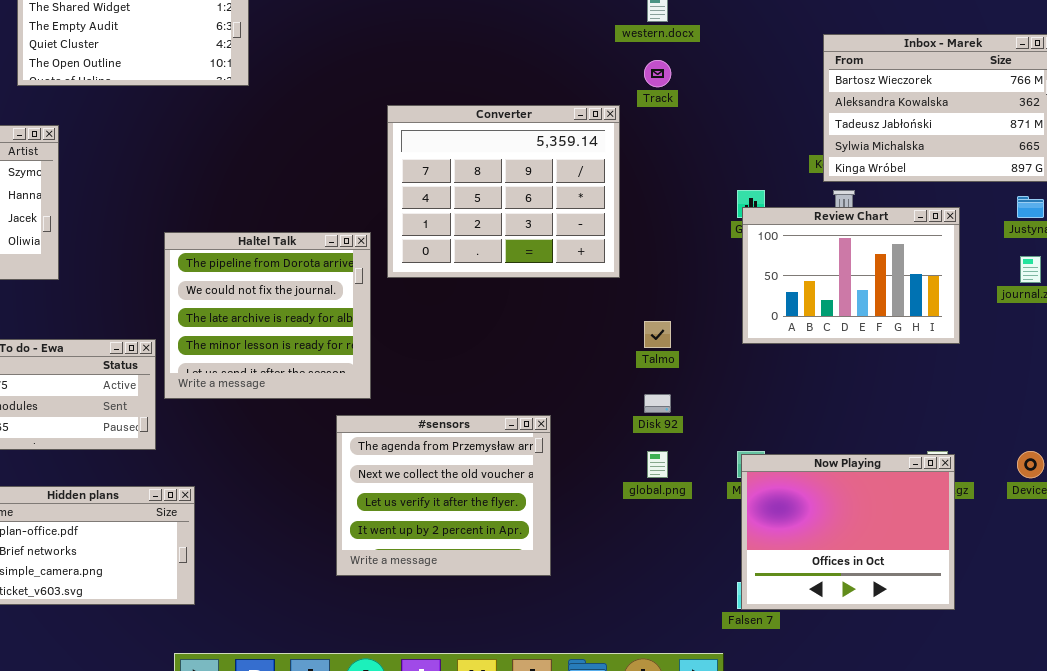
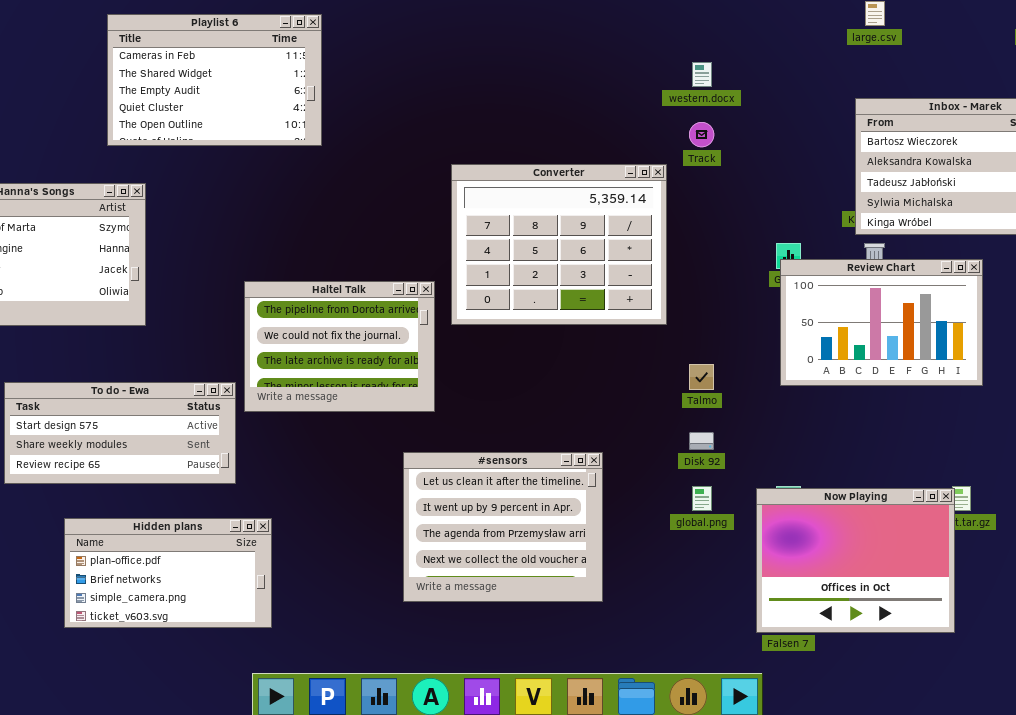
Haltel Talk: [164,232,371,399] -> [244,281,435,412], resized
#sensors: [336,415,551,576] -> [403,452,603,602], scrolled up 2 rows
Now Playing: [741,454,955,610] -> [756,488,955,633], moved

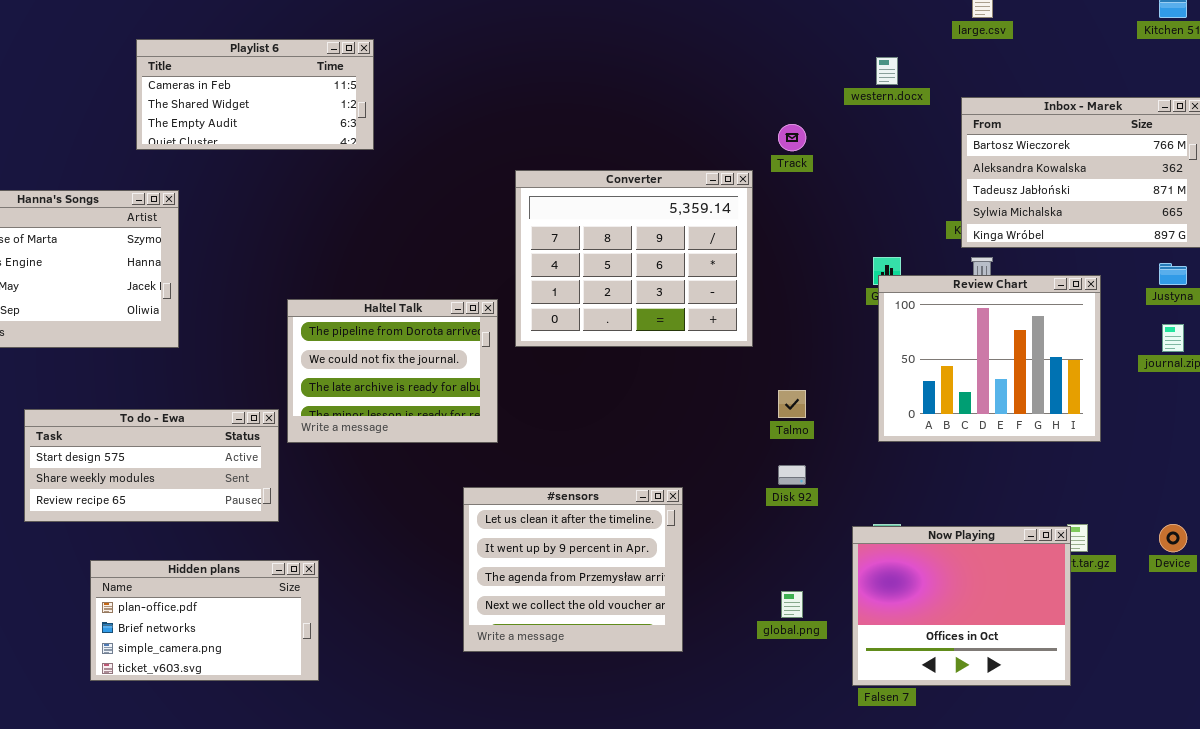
Playlist 6: [107,14,322,146] -> [136,39,374,150], resized
western.docx: [692,62,712,87] -> [876,57,898,85], moved
Review Chart: [780,259,983,386] -> [878,275,1101,442], resized
global.png: [692,486,712,511] -> [781,591,803,618], moved

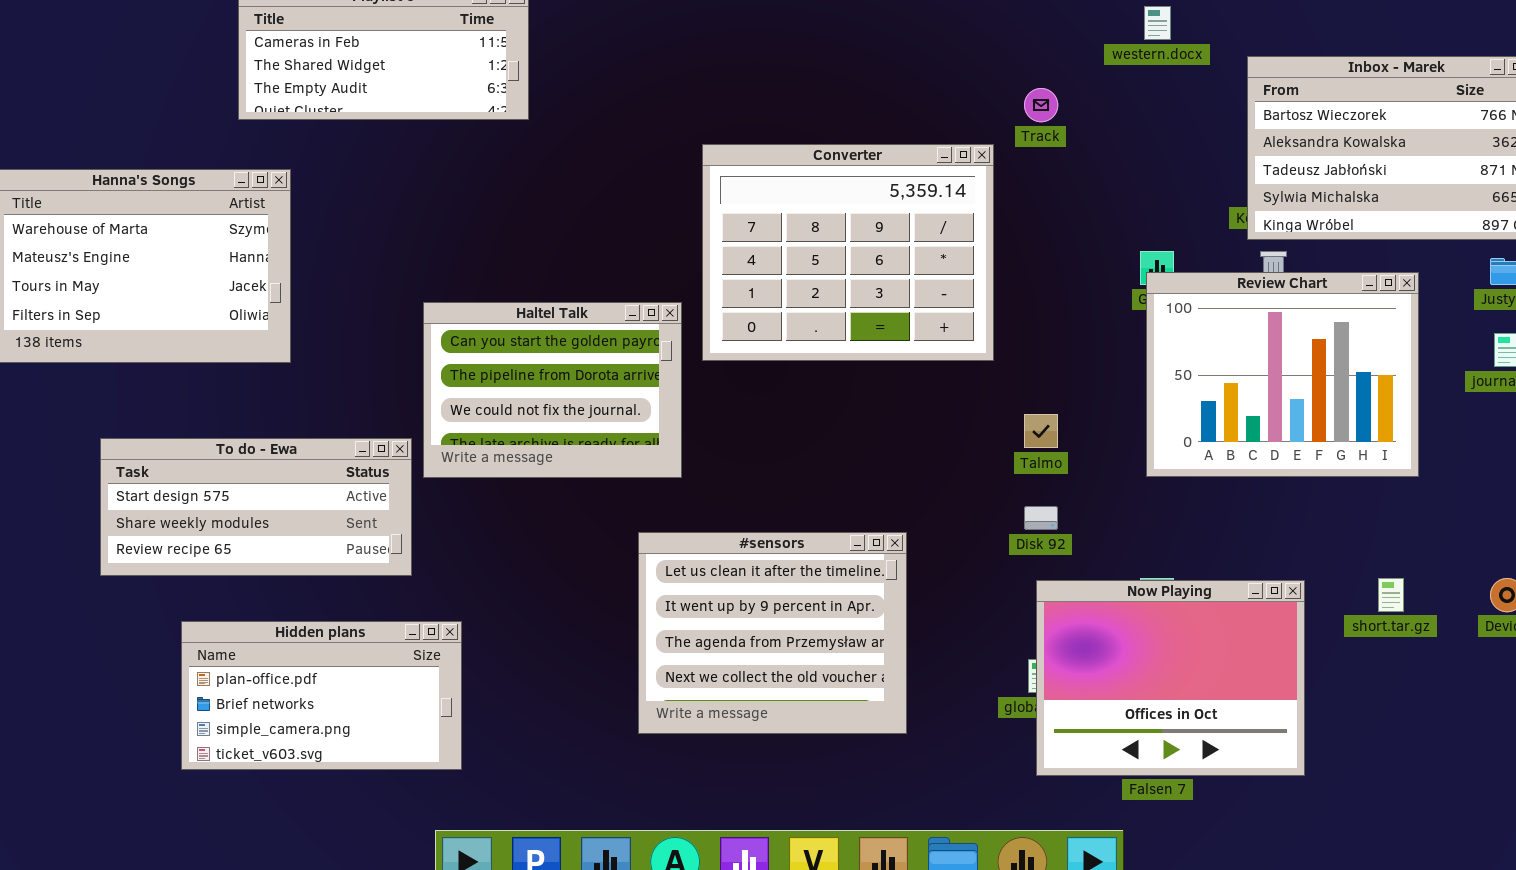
Haltel Talk: [287,299,498,443] -> [423,302,682,478], scrolled up 1 row
Now Playing: [852,526,1071,686] -> [1036,580,1305,776], moved

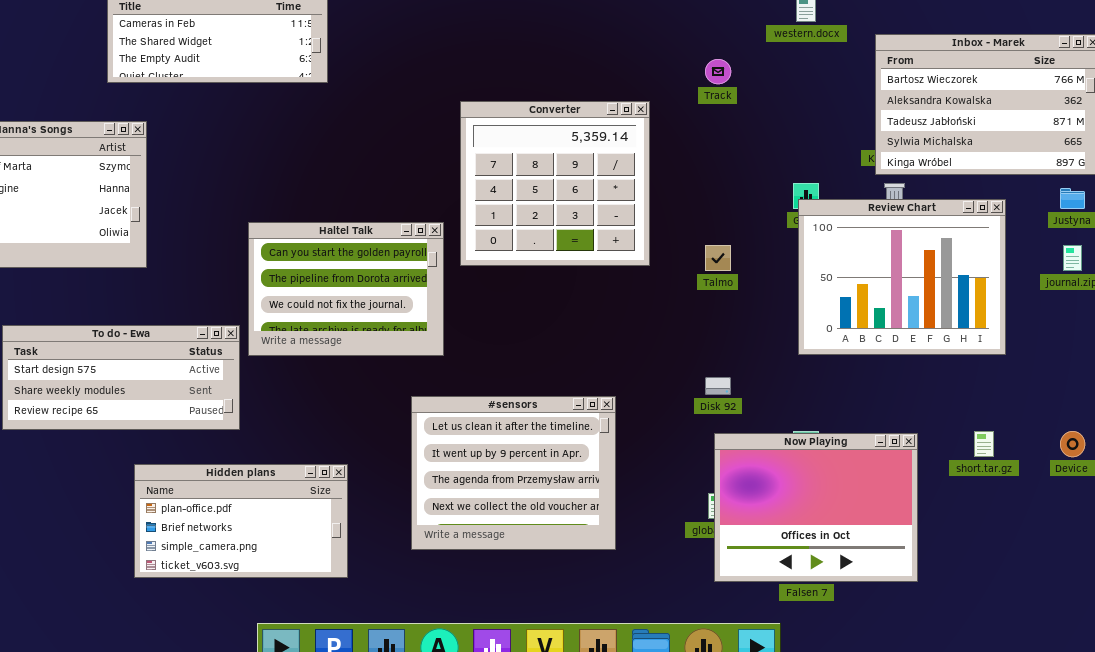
Converter: [702,144,994,361] -> [460,101,650,266], resized
Talmo: [1024,414,1058,448] -> [705,245,731,271], moved
Hidden plans: [181,621,462,770] -> [134,464,348,578], moved

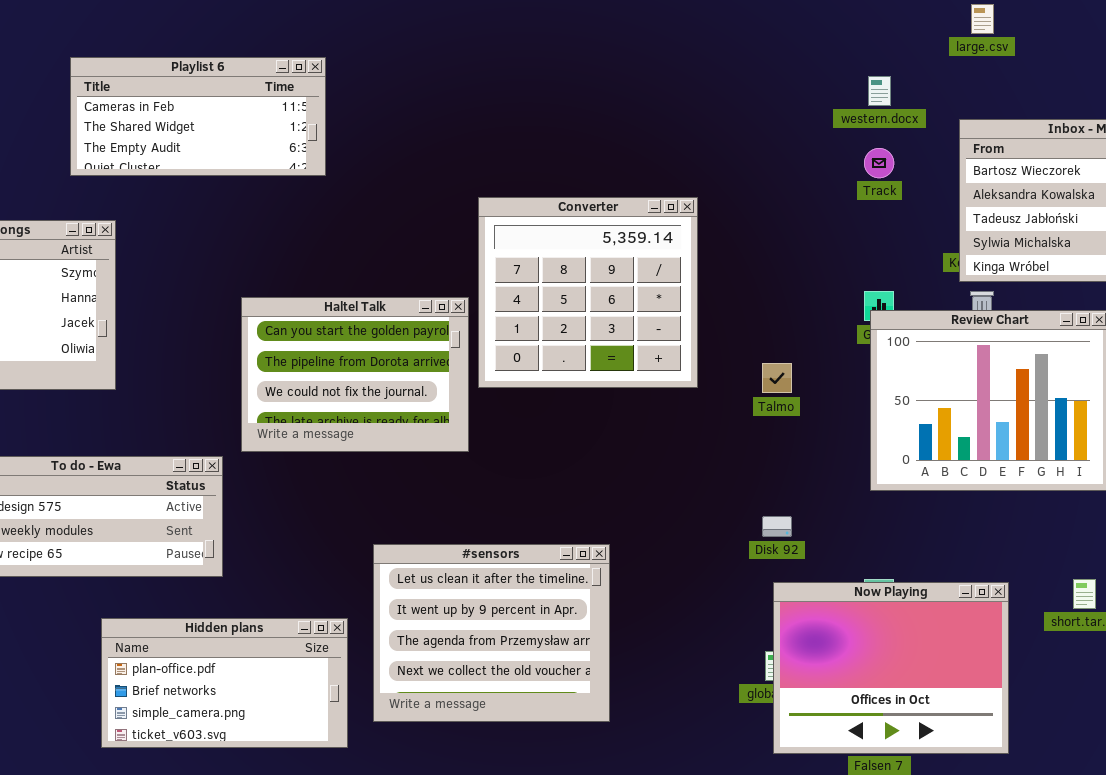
Track: [705,59,731,84] -> [864,148,894,178], moved
Haltel Talk: [248,222,444,356] -> [241,297,469,452], moved
#sensors: [411,396,616,550] -> [373,544,610,722], moved

